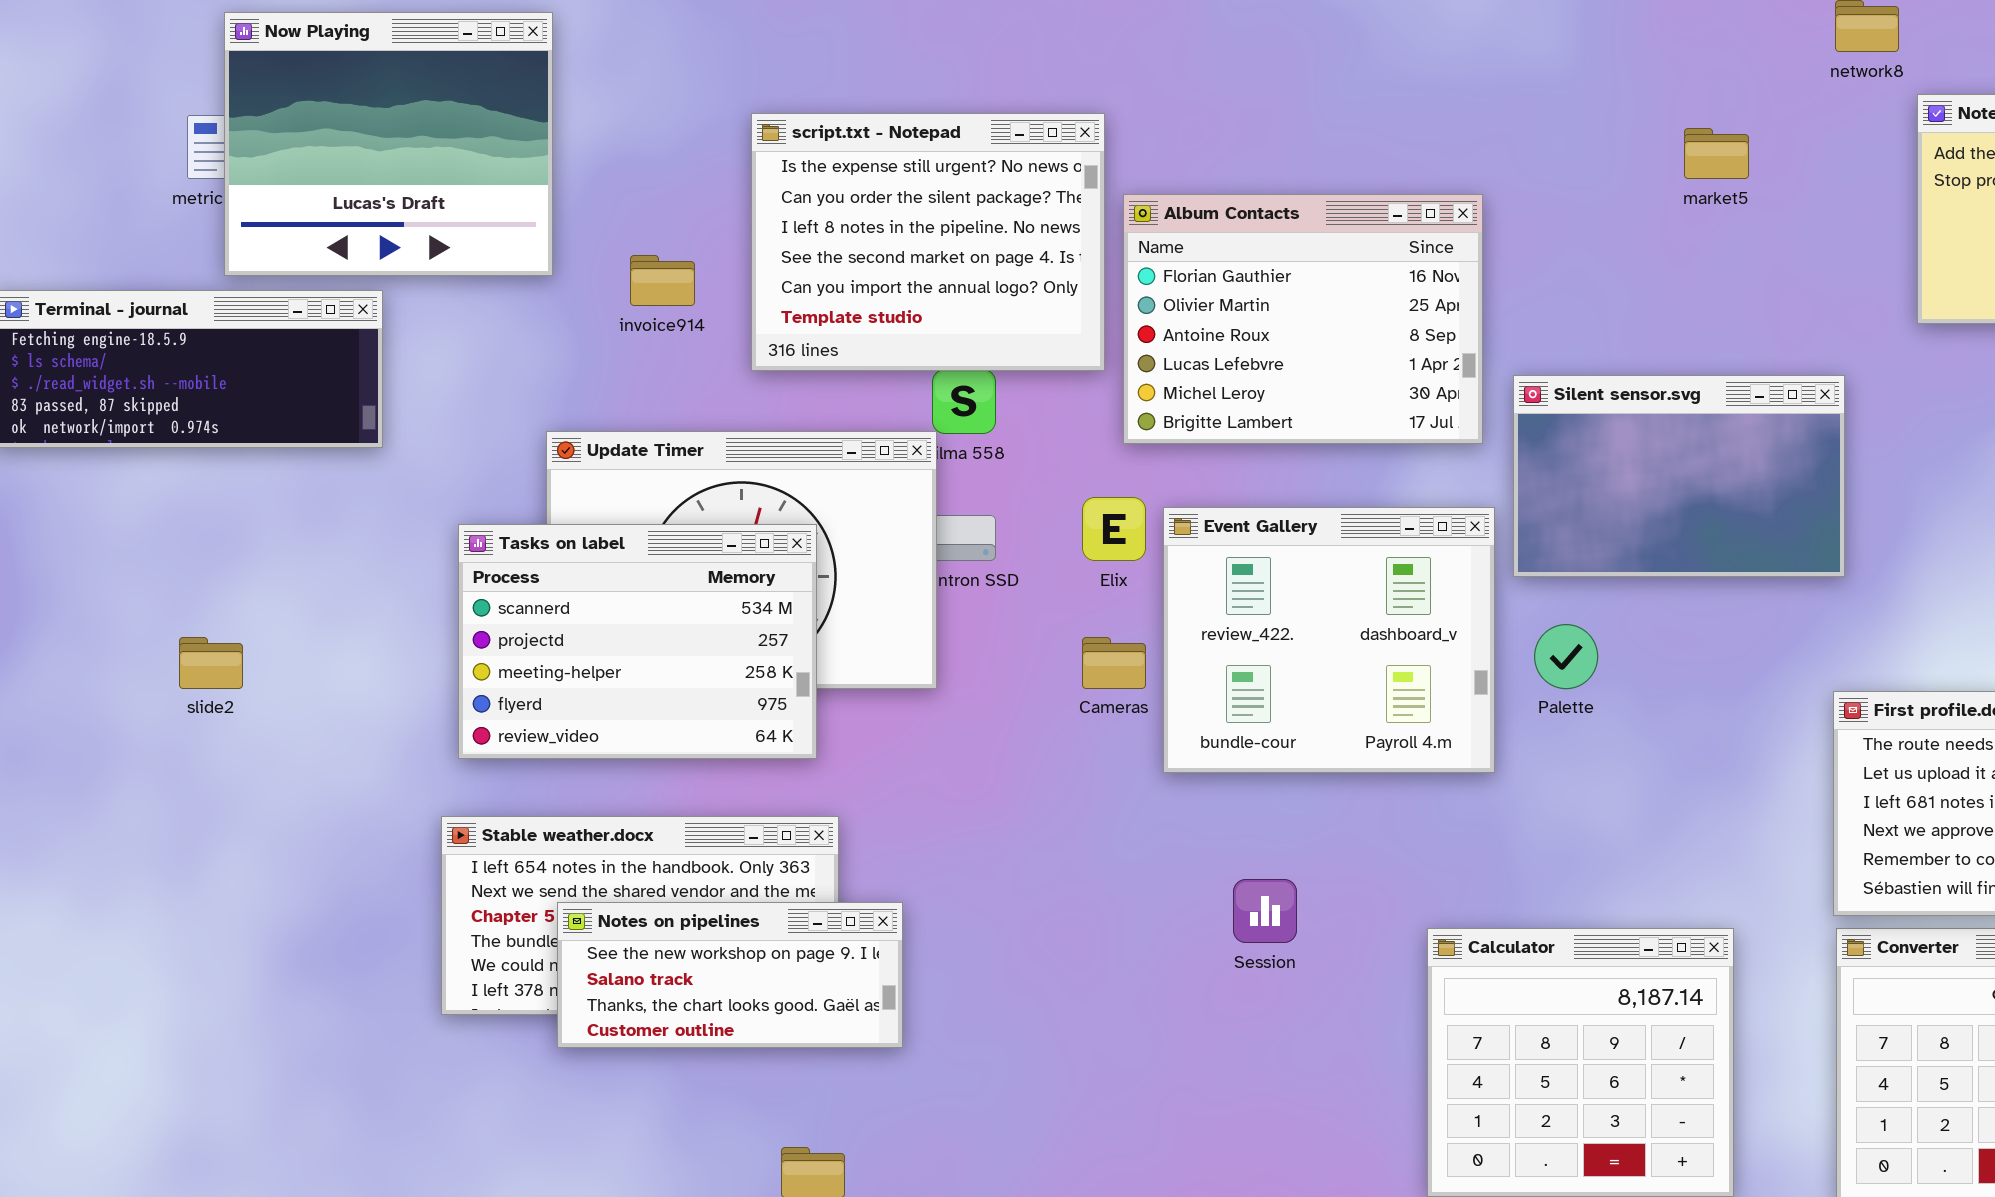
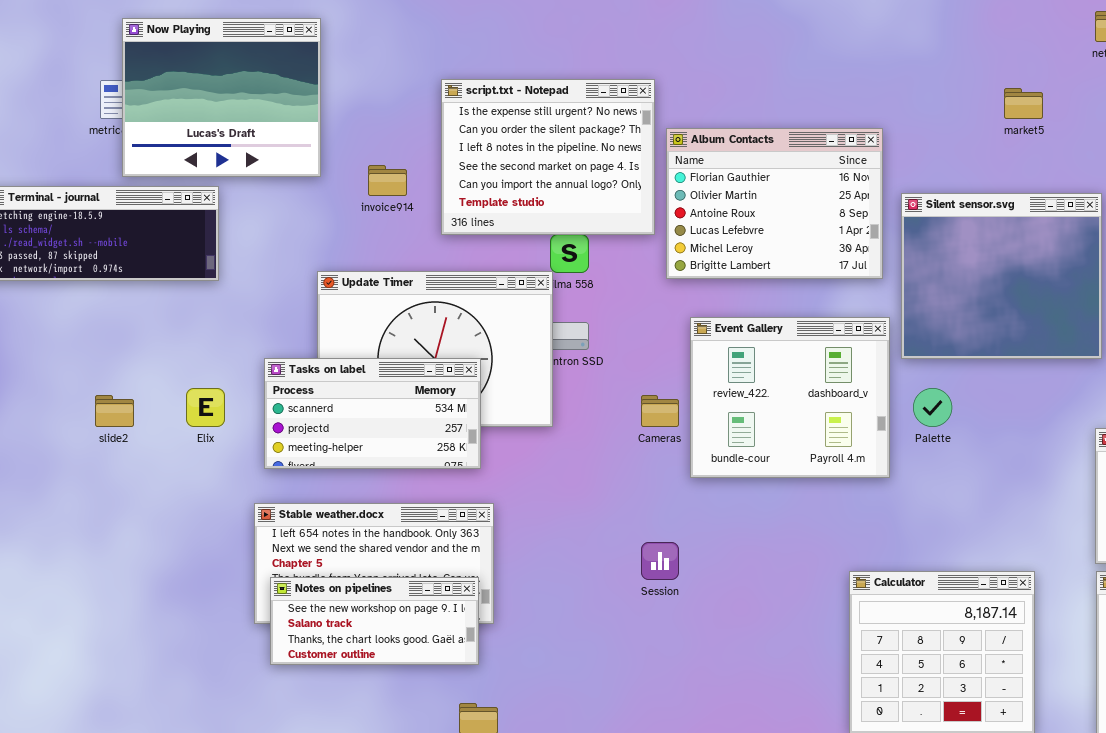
Silent sensor.svg: [1513,375,1845,577] -> [901,193,1102,359], resized
Elix: [1082,497,1146,561] -> [186,388,225,427], moved
Tasks on label: [458,524,817,759] -> [264,358,481,469], resized
Session: [1233,879,1297,943] -> [641,542,679,580], moved
Notes on pipelines: [557,902,903,1048] -> [270,577,479,665], moved

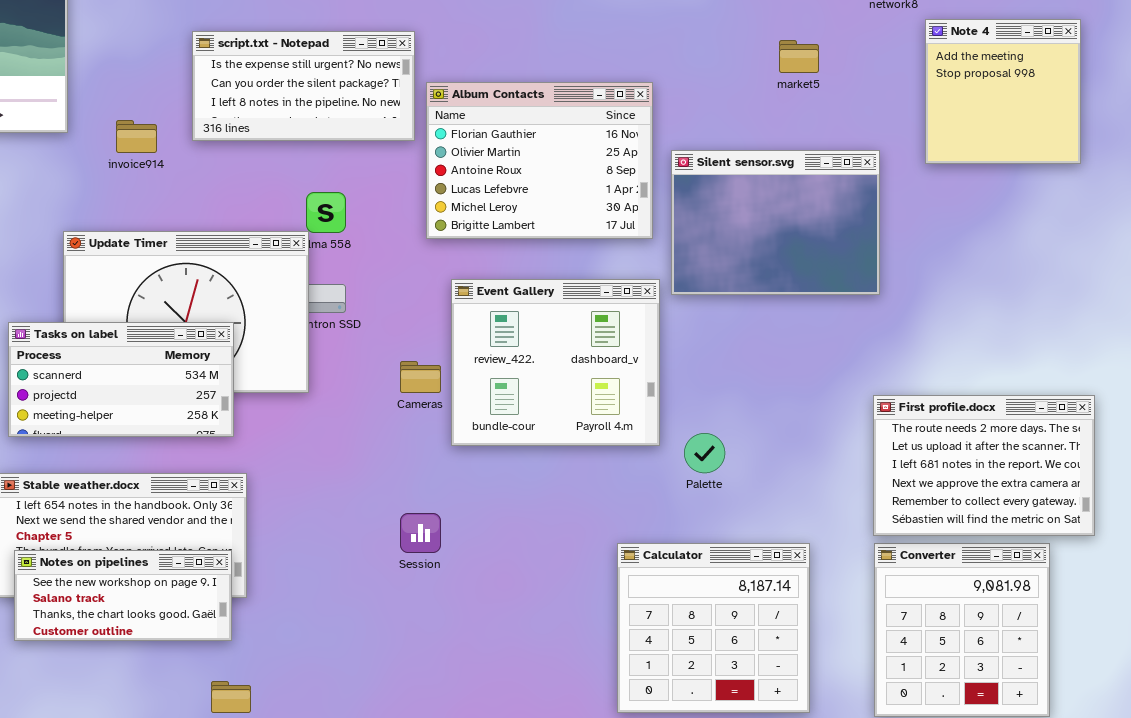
script.txt - Notepad: [441,79,655,235] -> [192,31,415,141], resized
Silent sensor.svg: [901,193,1102,359] -> [671,150,880,295], resized
Palette: [913,388,952,427] -> [684,433,725,473], moved

